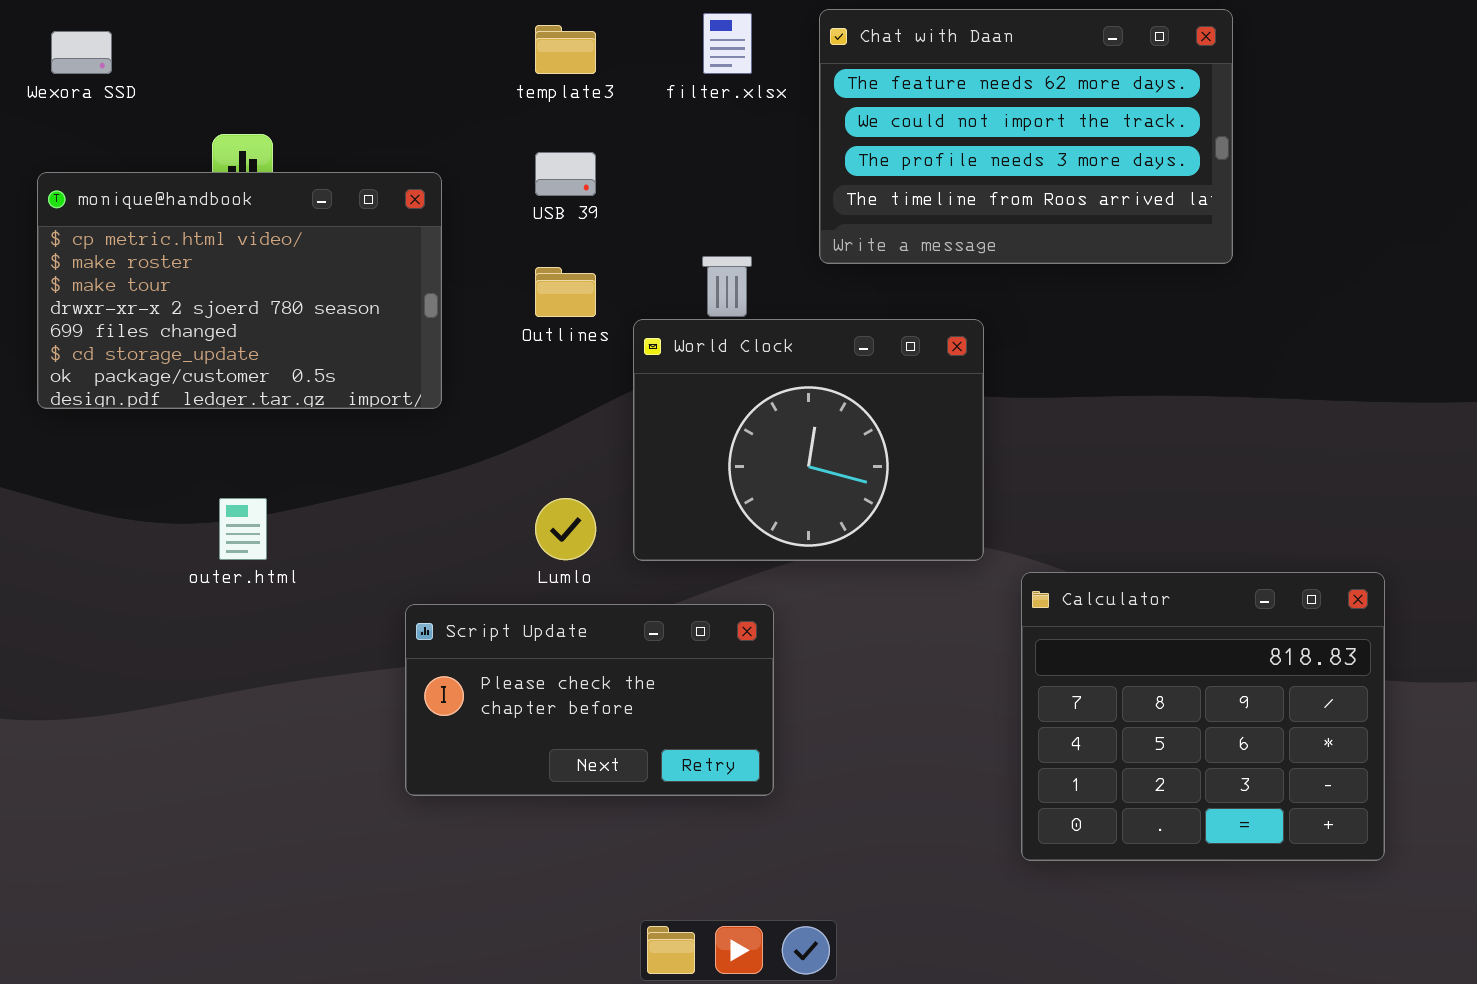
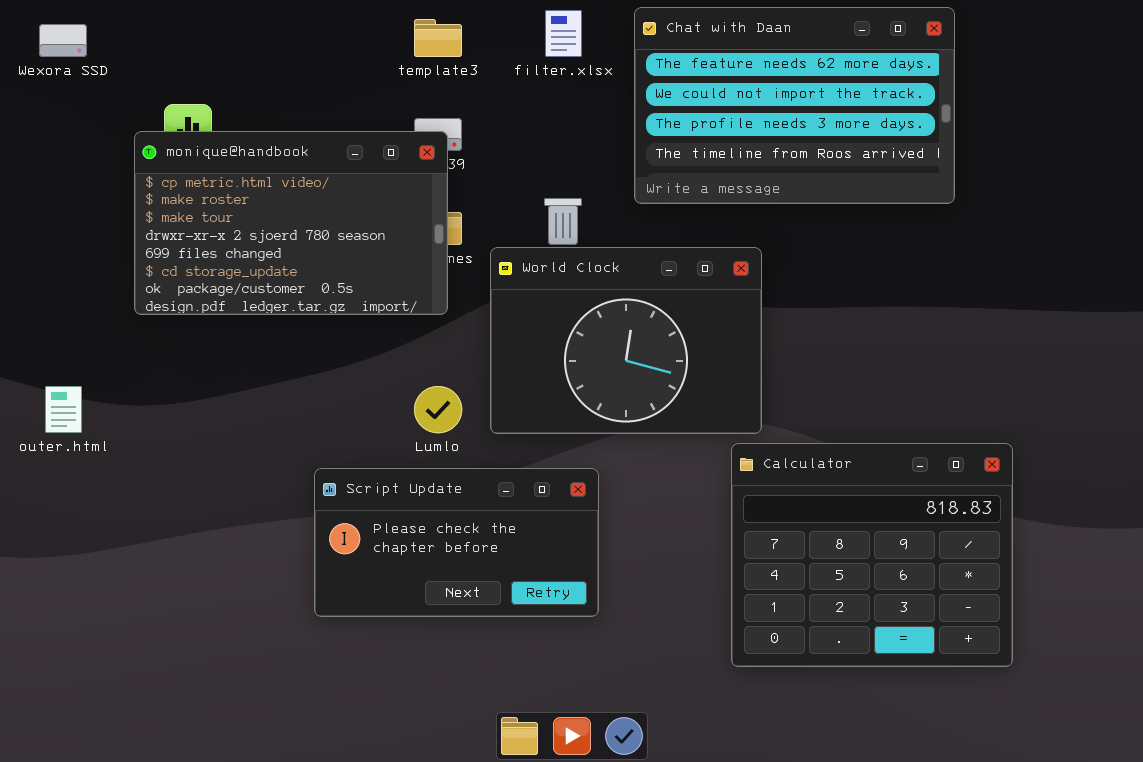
monique@handbook: [37,172,442,409] -> [134,131,448,315], moved
outer.html: [219,498,267,560] -> [45,386,82,433], moved
Calculator: [1021,572,1385,861] -> [731,443,1013,667], moved

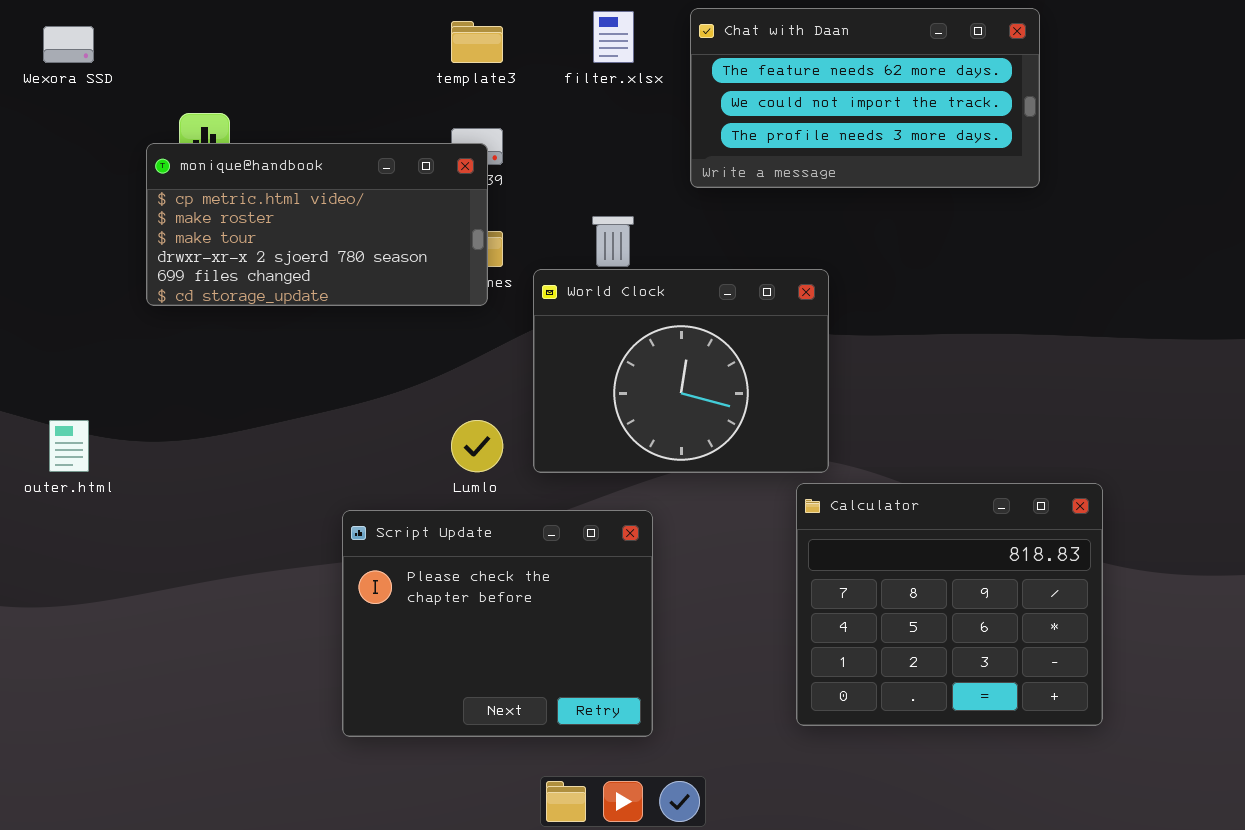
Chat with Daan: [634,7,955,204] -> [690,8,1040,188], resized
monique@handbook: [134,131,448,315] -> [146,143,488,306], resized
Script Update: [314,468,599,617] -> [342,510,653,737], resized

